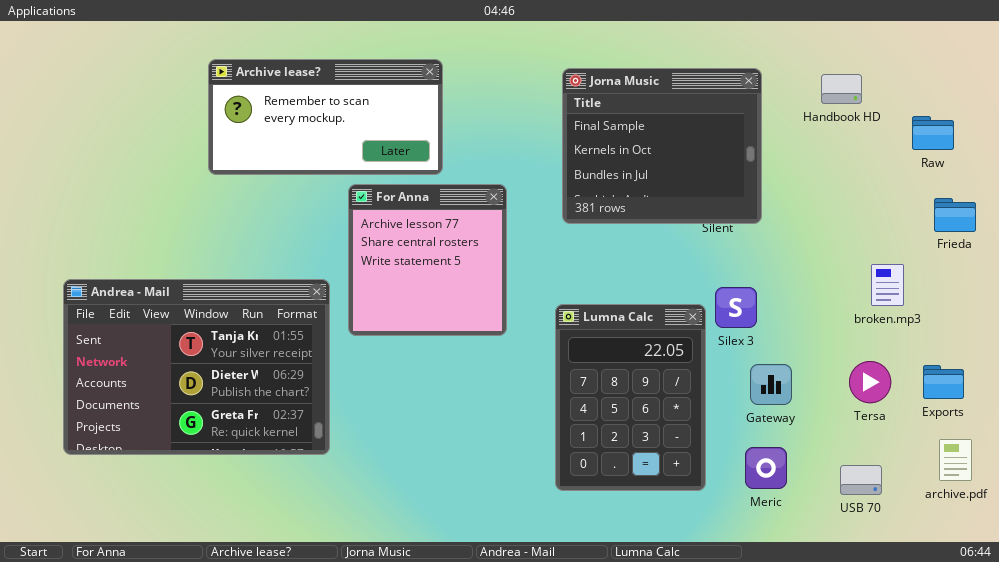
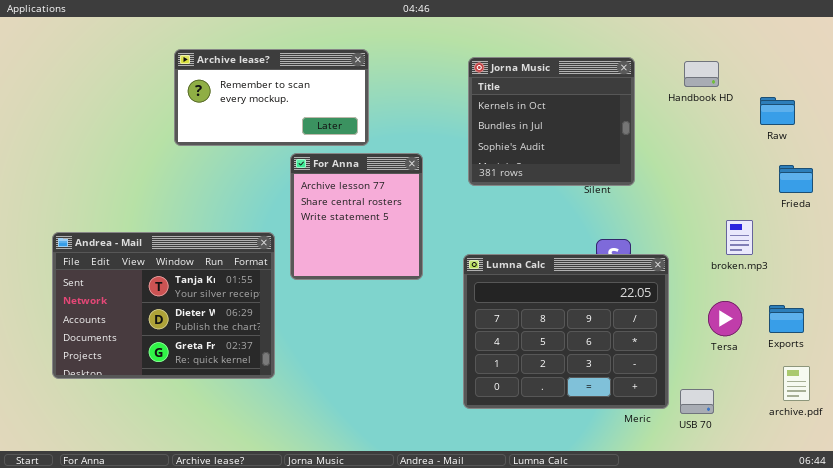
Jorna Music: [562,68,762,224] -> [468,57,635,186], scrolled down 1 row
Lumna Calc: [555,304,706,491] -> [463,254,669,409], resized
USB 70: [840,465,882,495] -> [680,389,714,414], moved

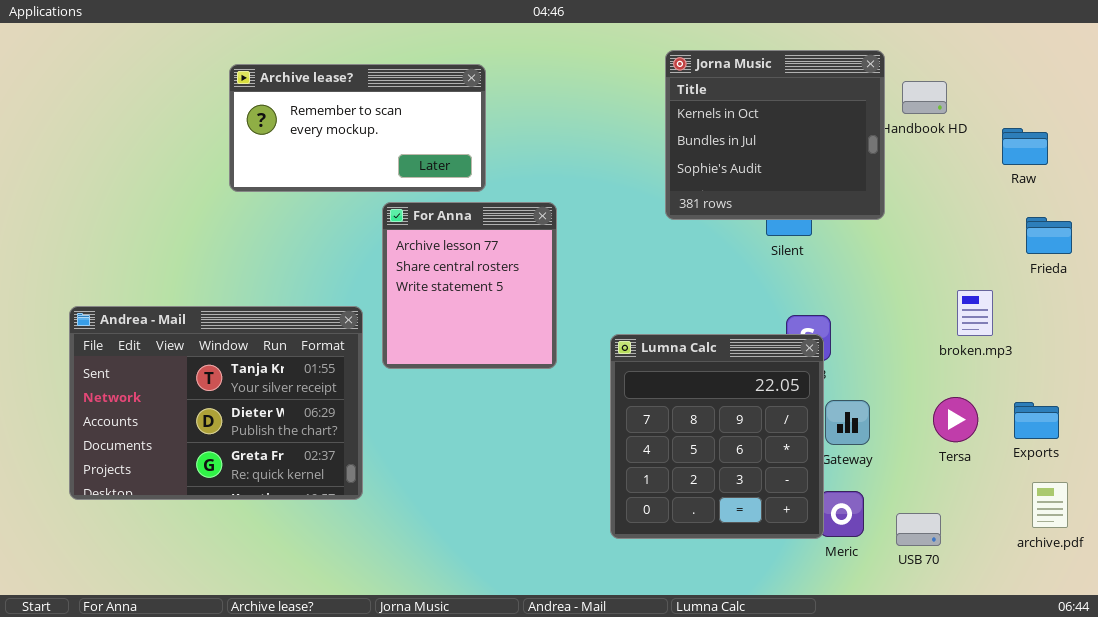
Jorna Music: [468,57,635,186] -> [665,50,885,220], moved
Lumna Calc: [463,254,669,409] -> [610,334,824,539], resized

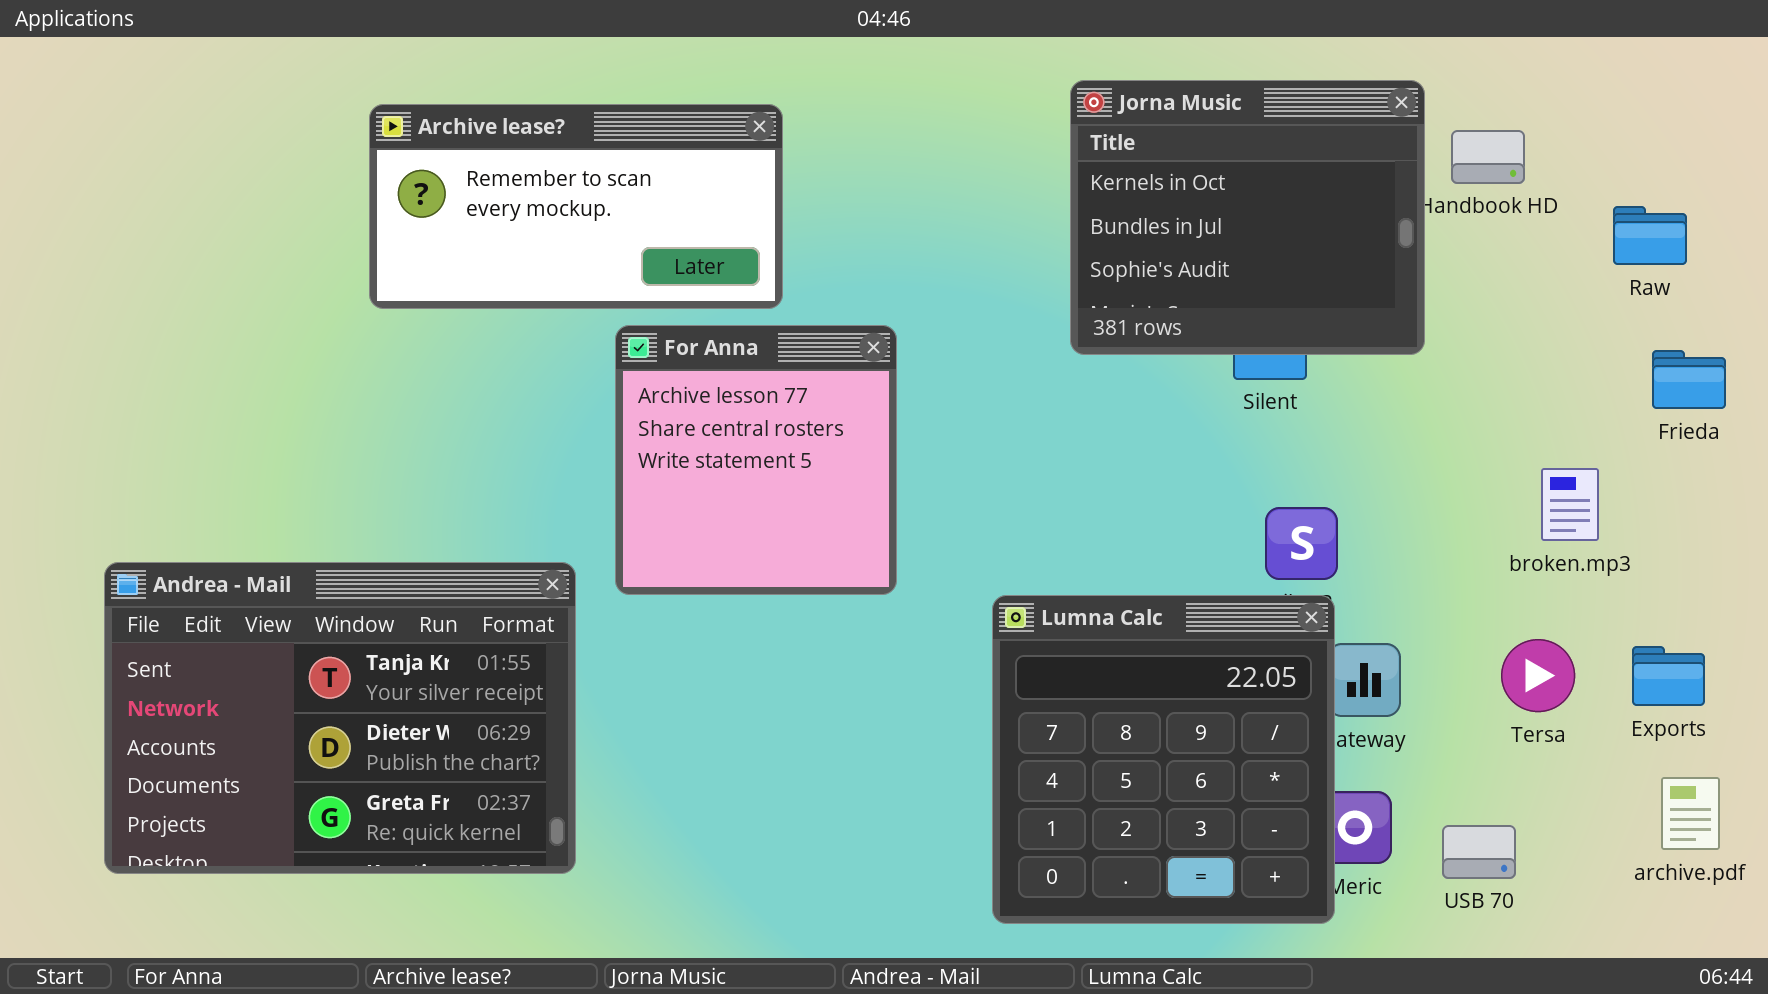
Andrea - Mail: [69,306,363,500] -> [104,562,576,874], moved
Lumna Calc: [610,334,824,539] -> [992,595,1335,924], moved

